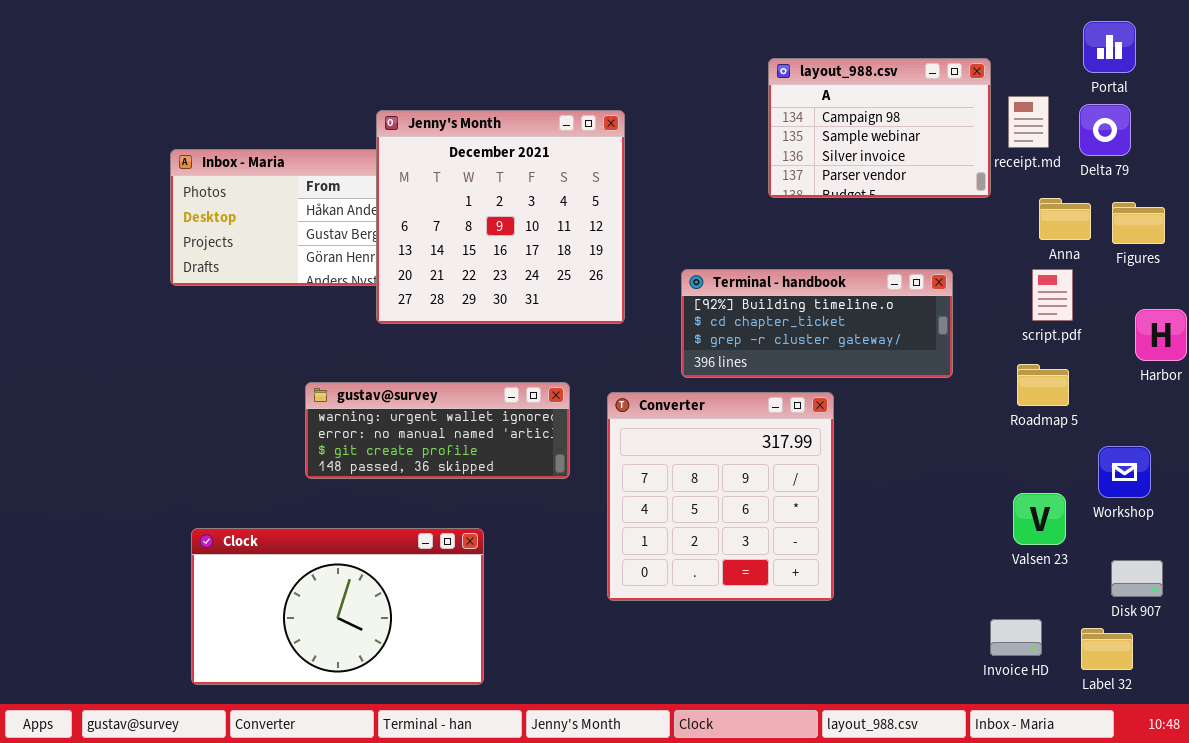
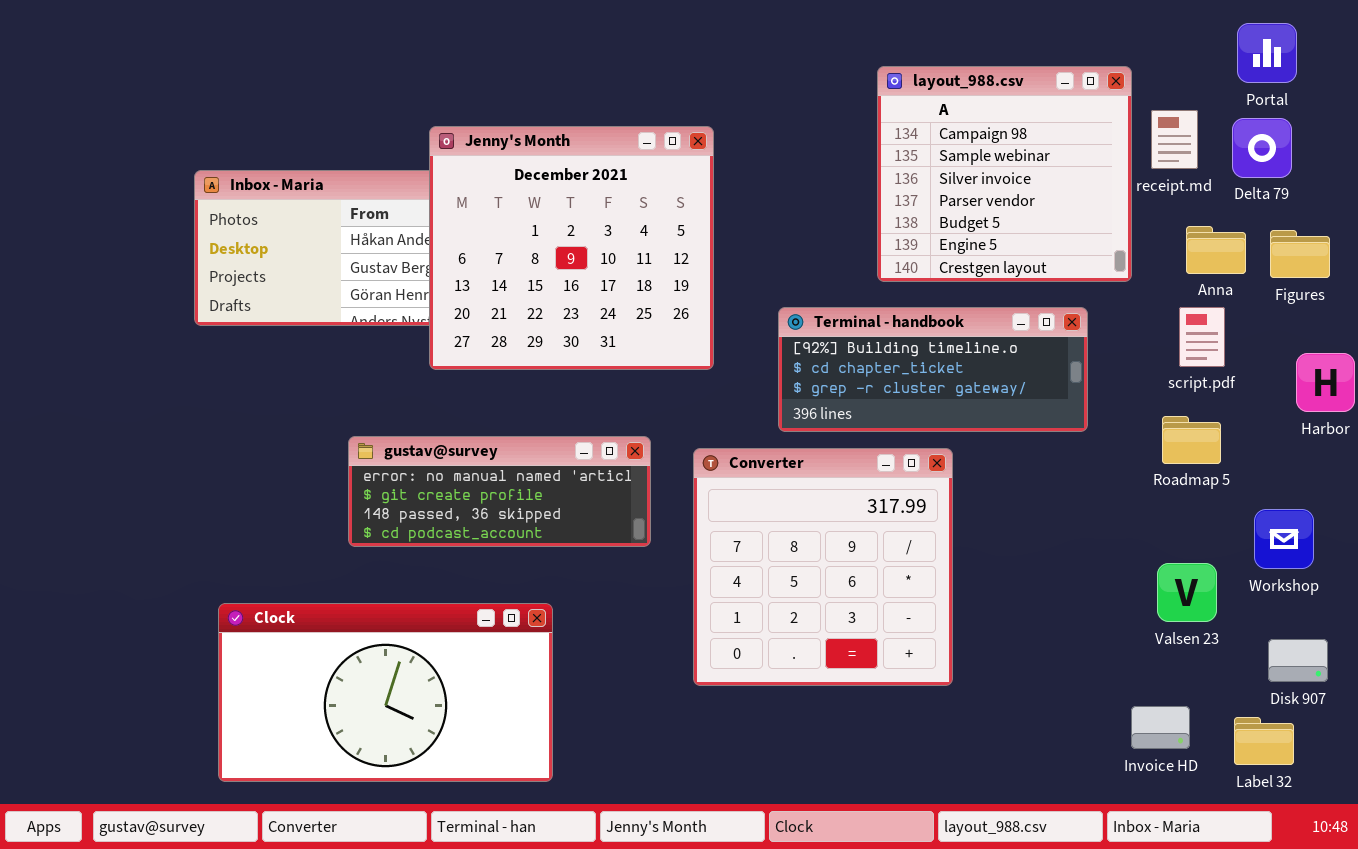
layout_988.csv: [768,58,991,198] -> [877,66,1132,282], resized
gustav@survey: [305,382,570,479] -> [348,436,651,547], scrolled down 1 row

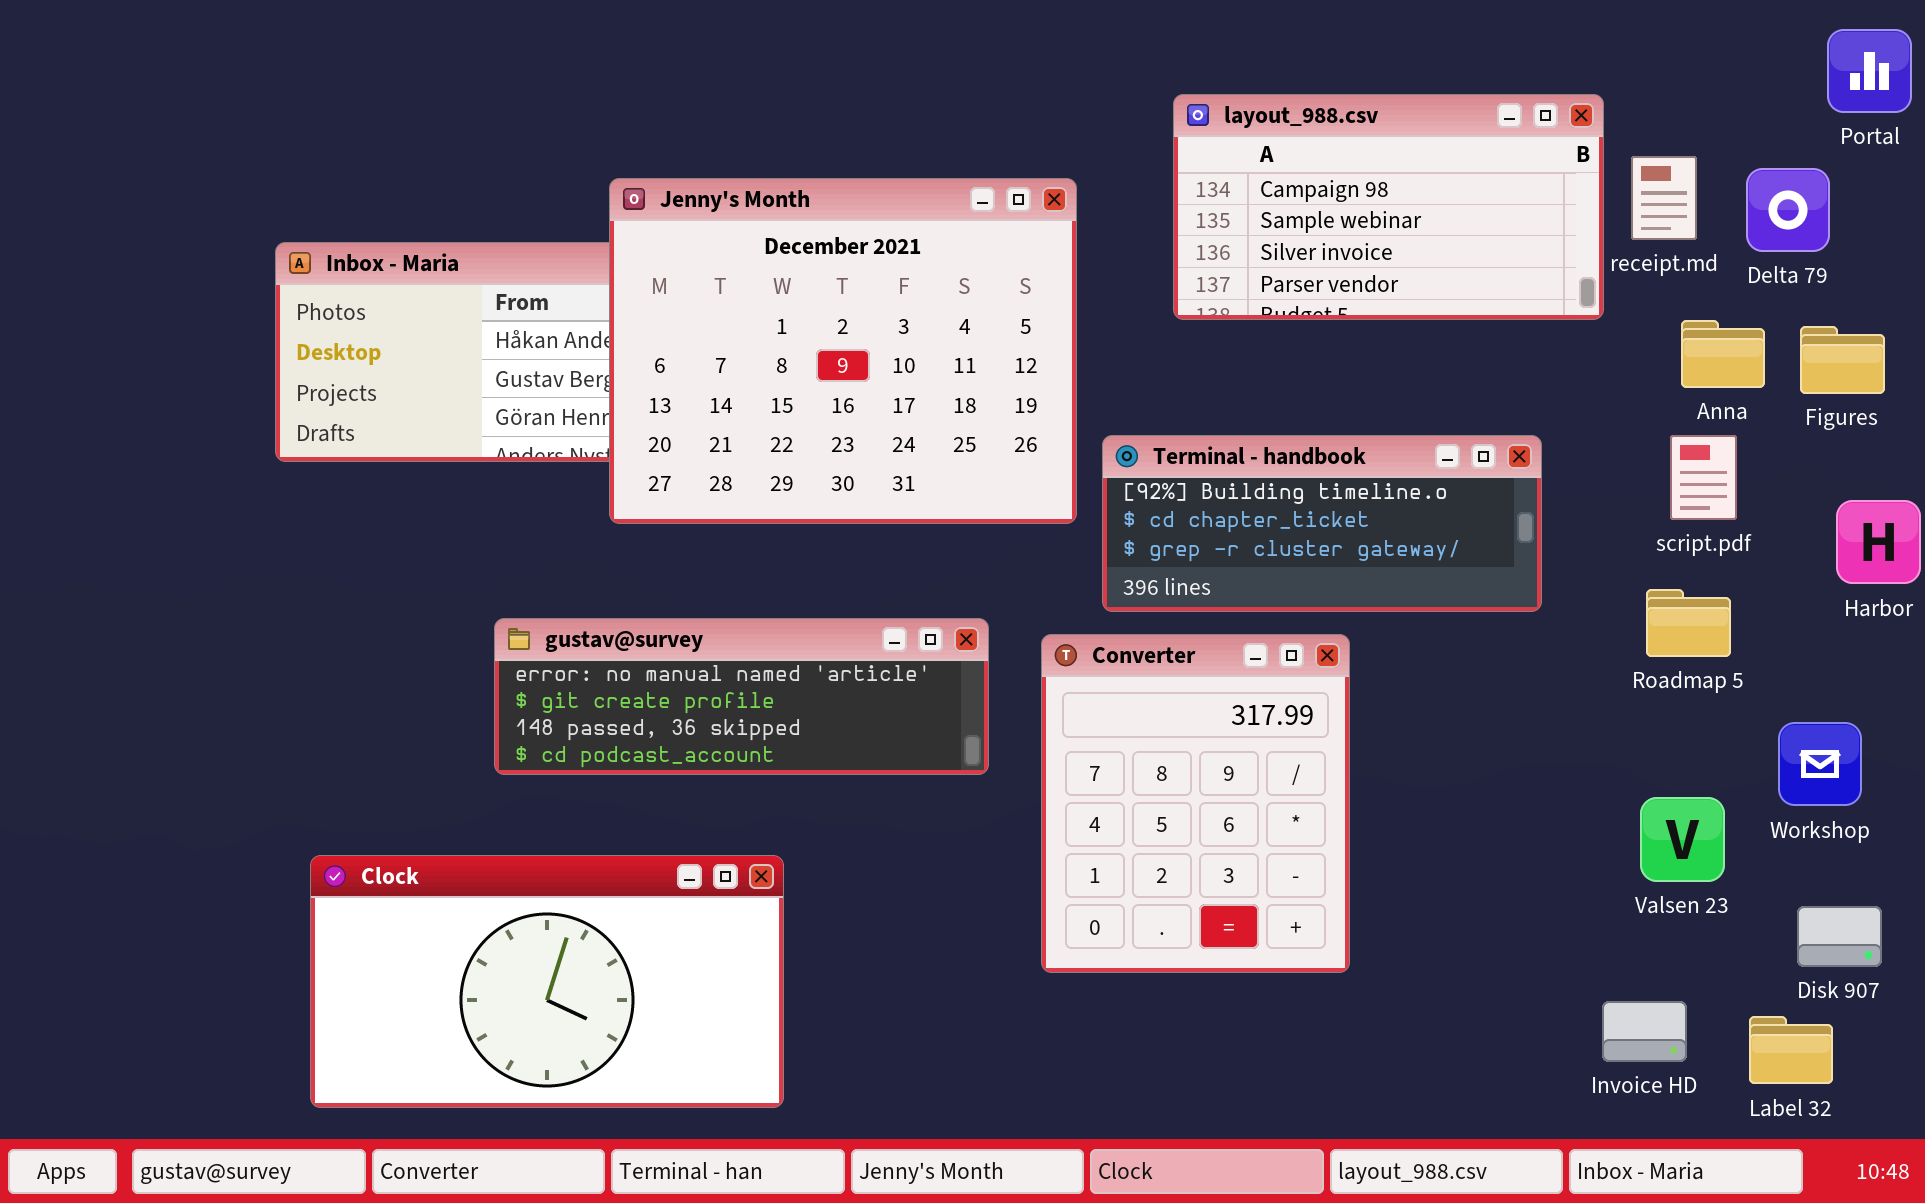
Portal: [1237,23,1297,83] -> [1827,29,1912,113], moved
layout_988.csv: [877,66,1132,282] -> [1173,94,1604,320], resized
Jenny's Month: [429,126,714,370] -> [609,178,1077,524], resized
gustav@survey: [348,436,651,547] -> [494,618,989,775], resized
Converter: [693,448,953,686] -> [1041,634,1350,973], resized

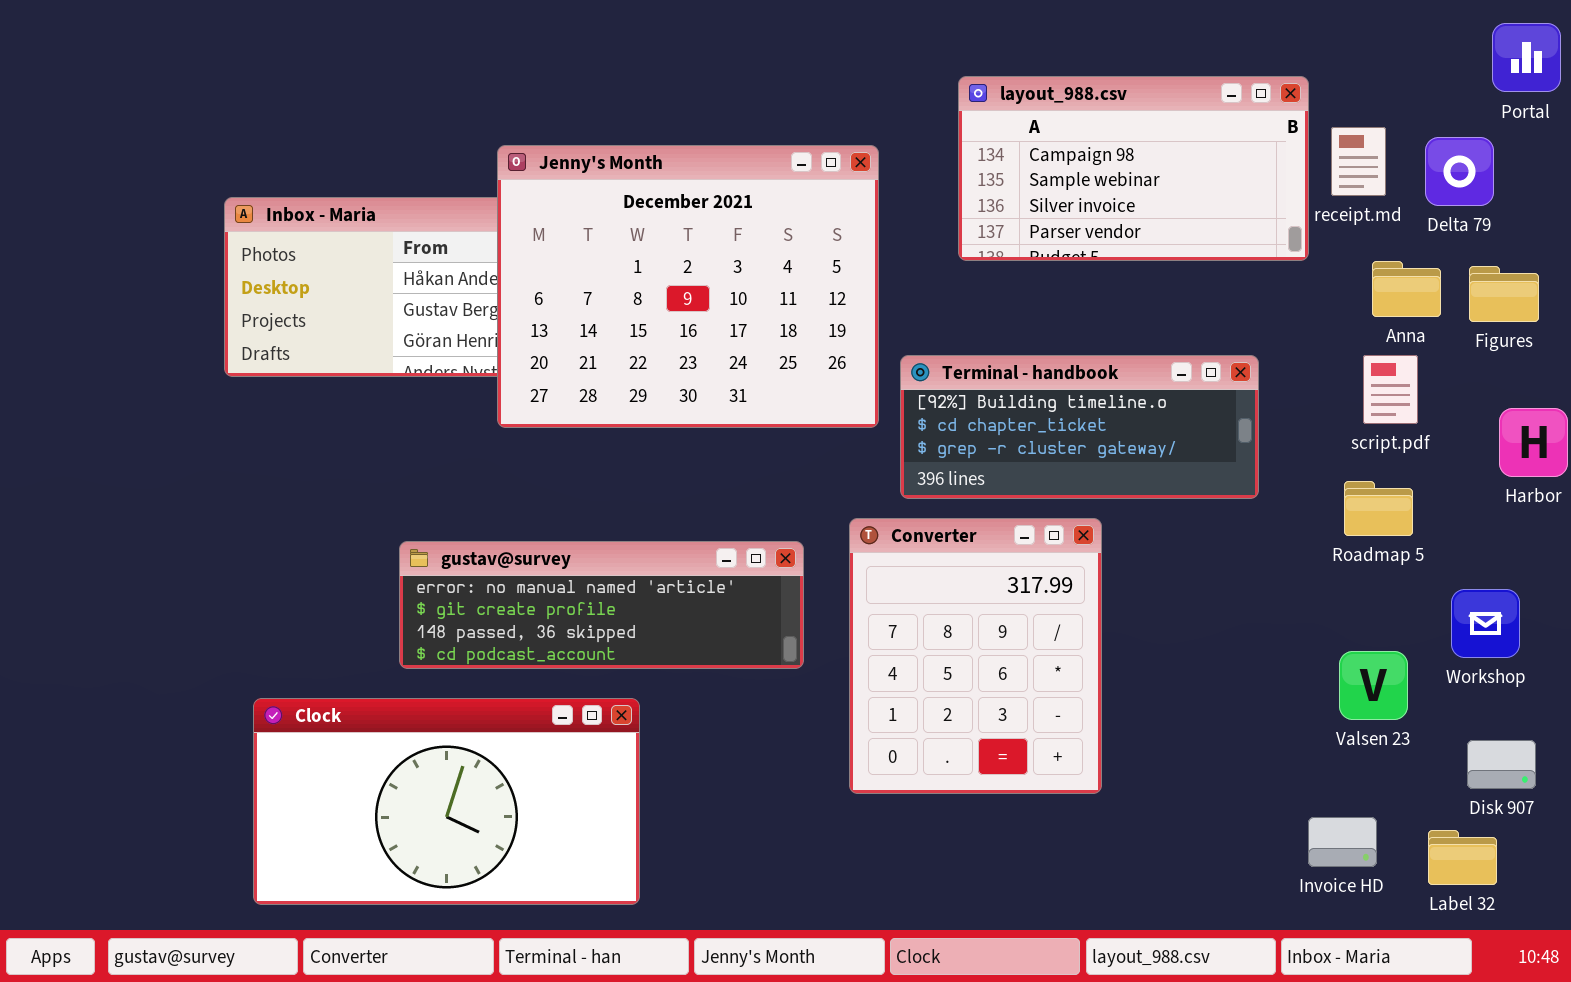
gustav@survey: [494,618,989,775] -> [399,541,804,669], moved

